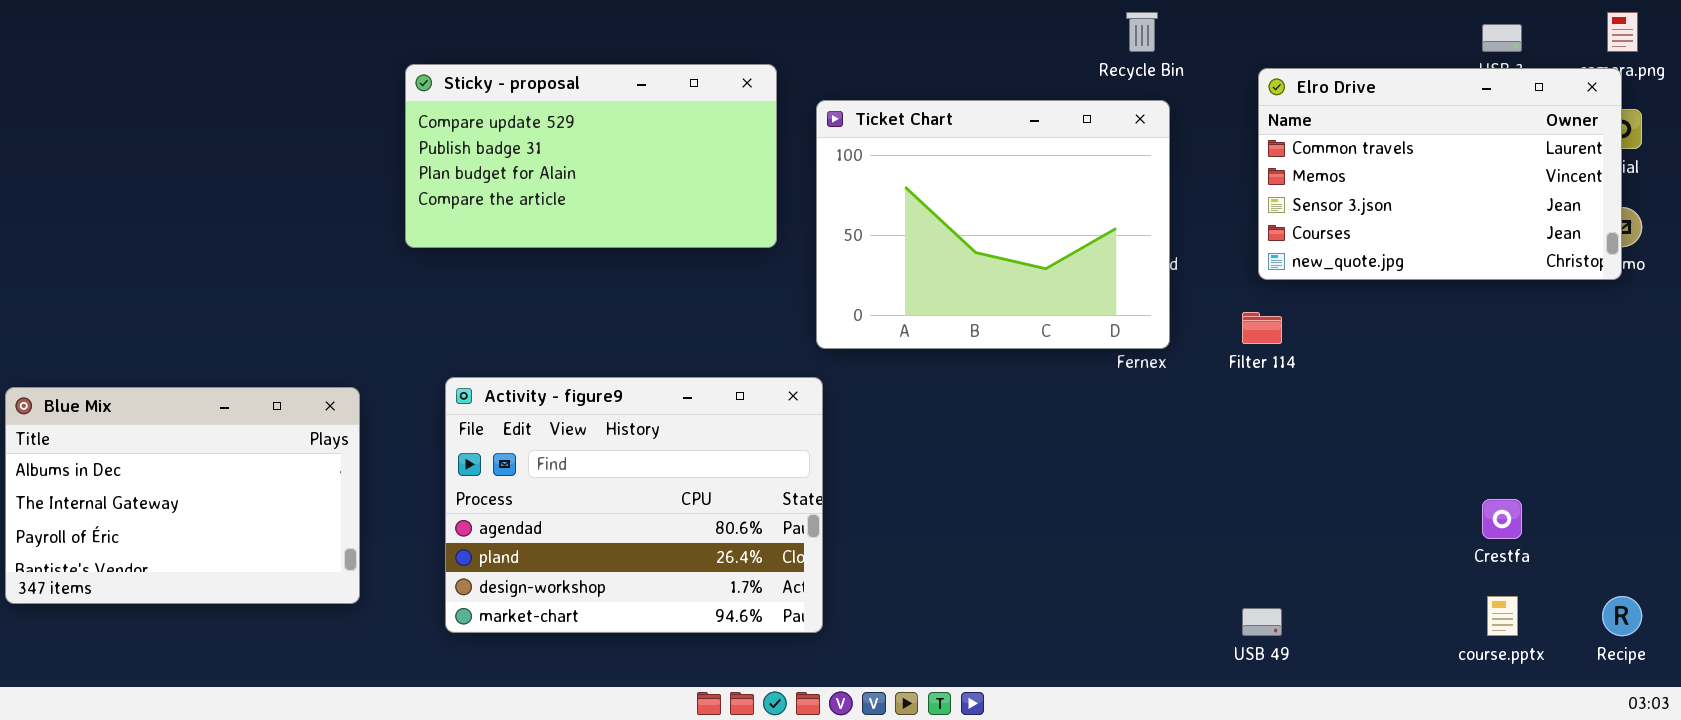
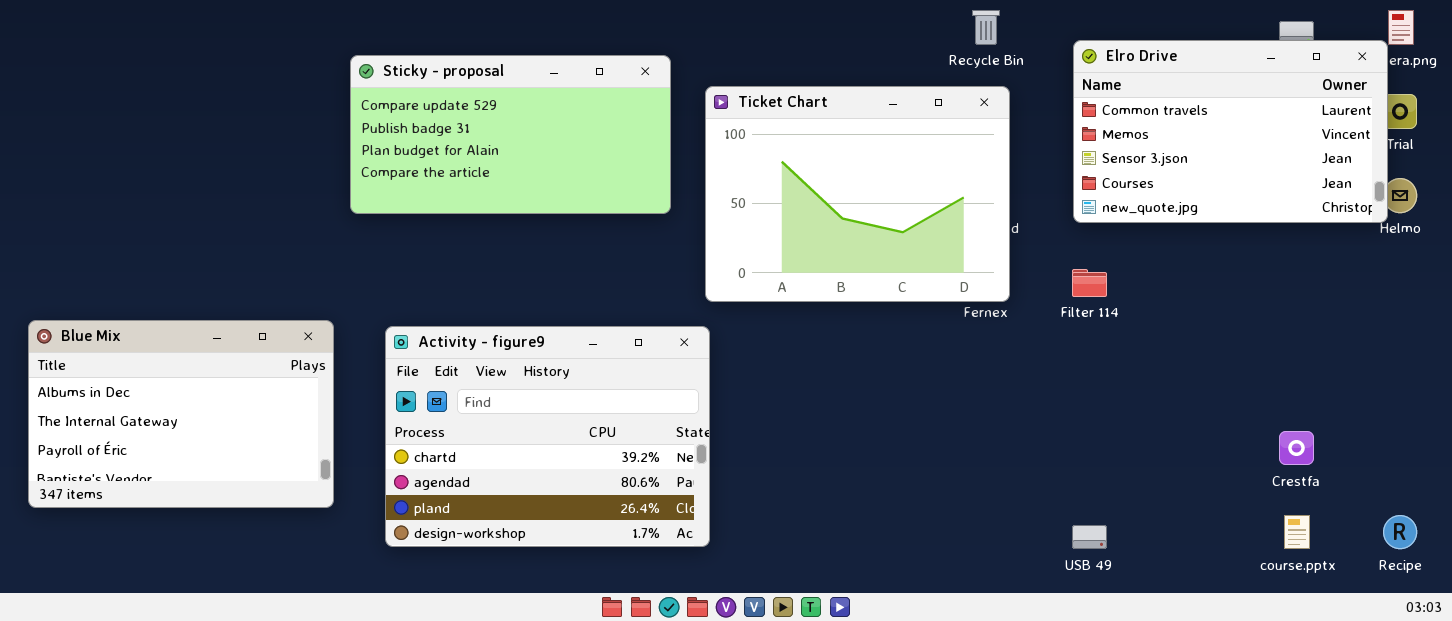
Elro Drive: [1258,68,1622,280] -> [1073,40,1388,223], moved
Activity - figure9: [445,377,823,633] -> [385,326,710,547], scrolled up 1 row
Blue Mix: [5,387,360,604] -> [28,320,334,508], moved

